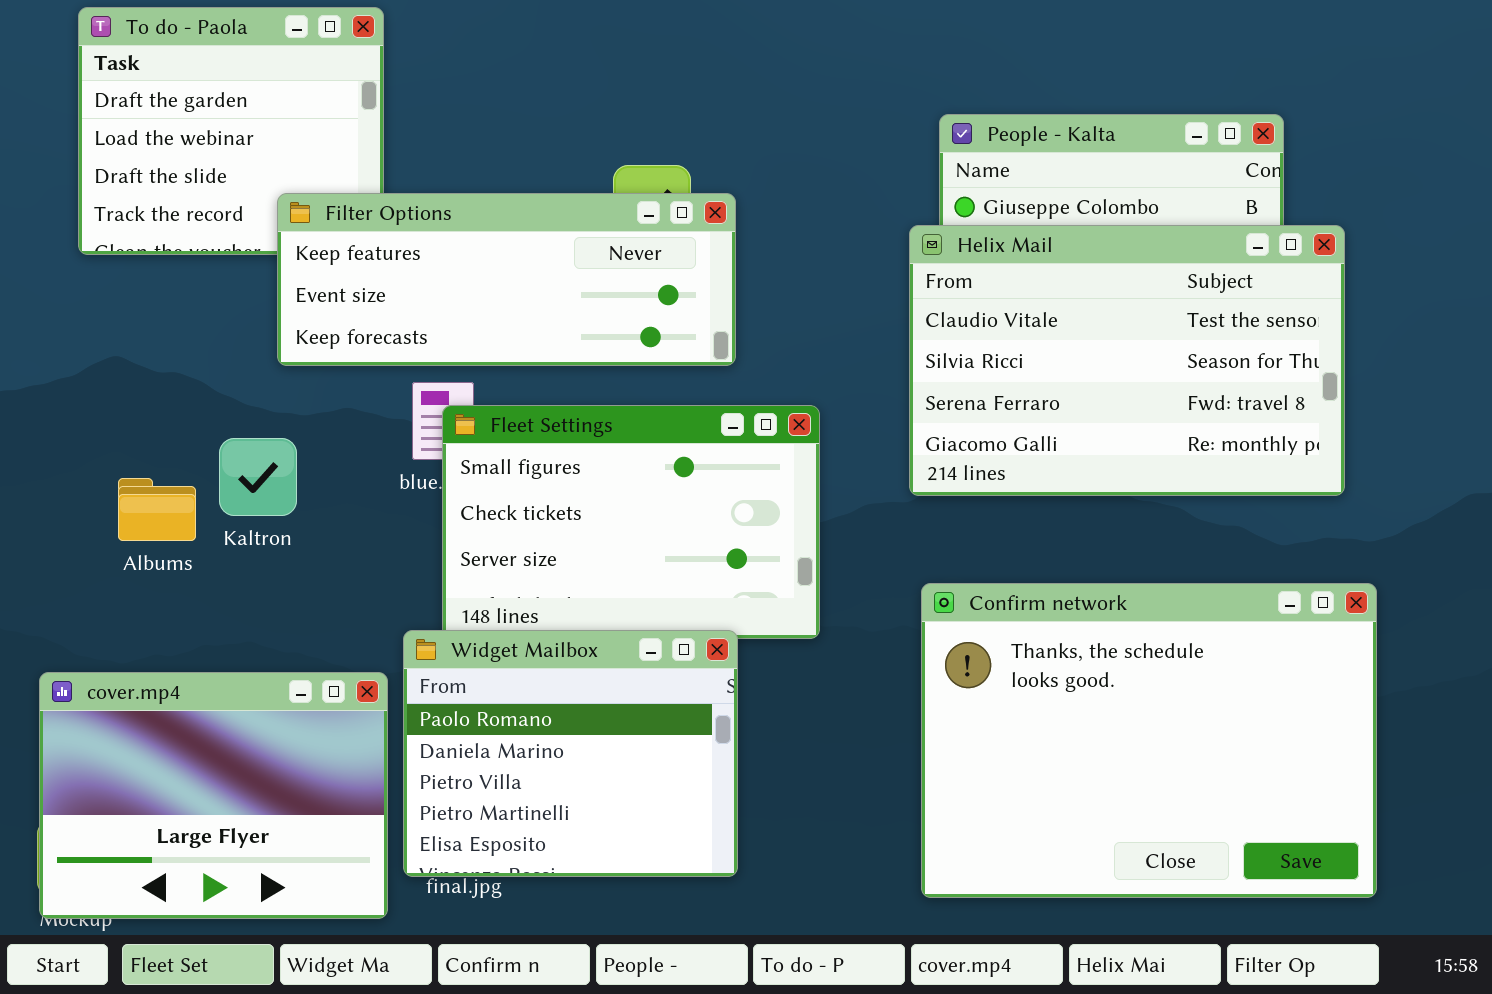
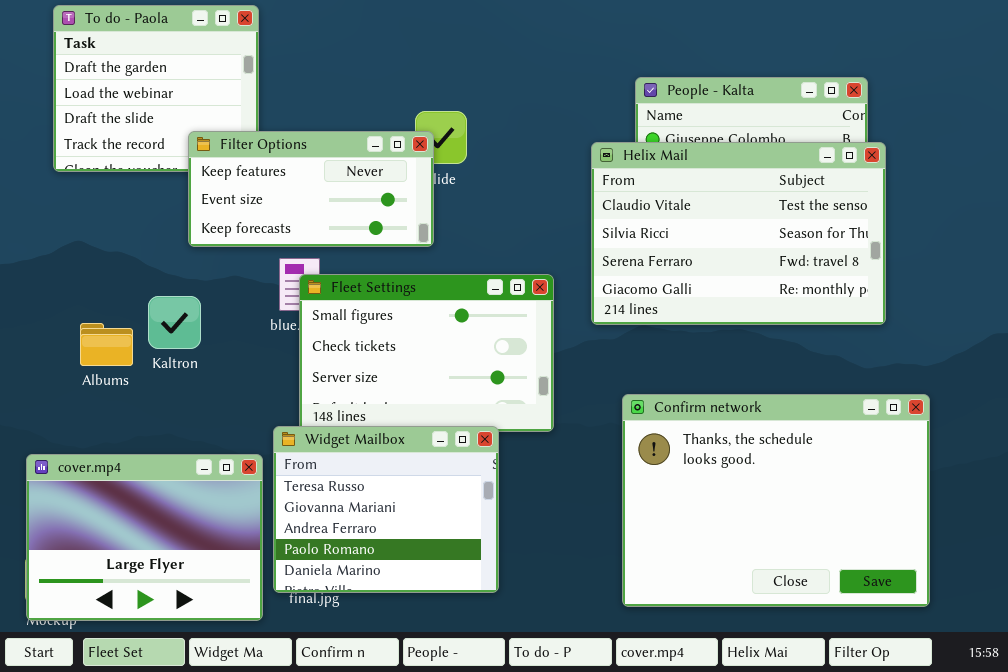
Filter Options: [277,193,736,366] -> [188,131,434,247], resized
Helix Mail: [909,225,1345,496] -> [591,142,886,325], moved
Widget Mailbox: [403,630,738,877] -> [273,426,499,593], scrolled up 3 rows

